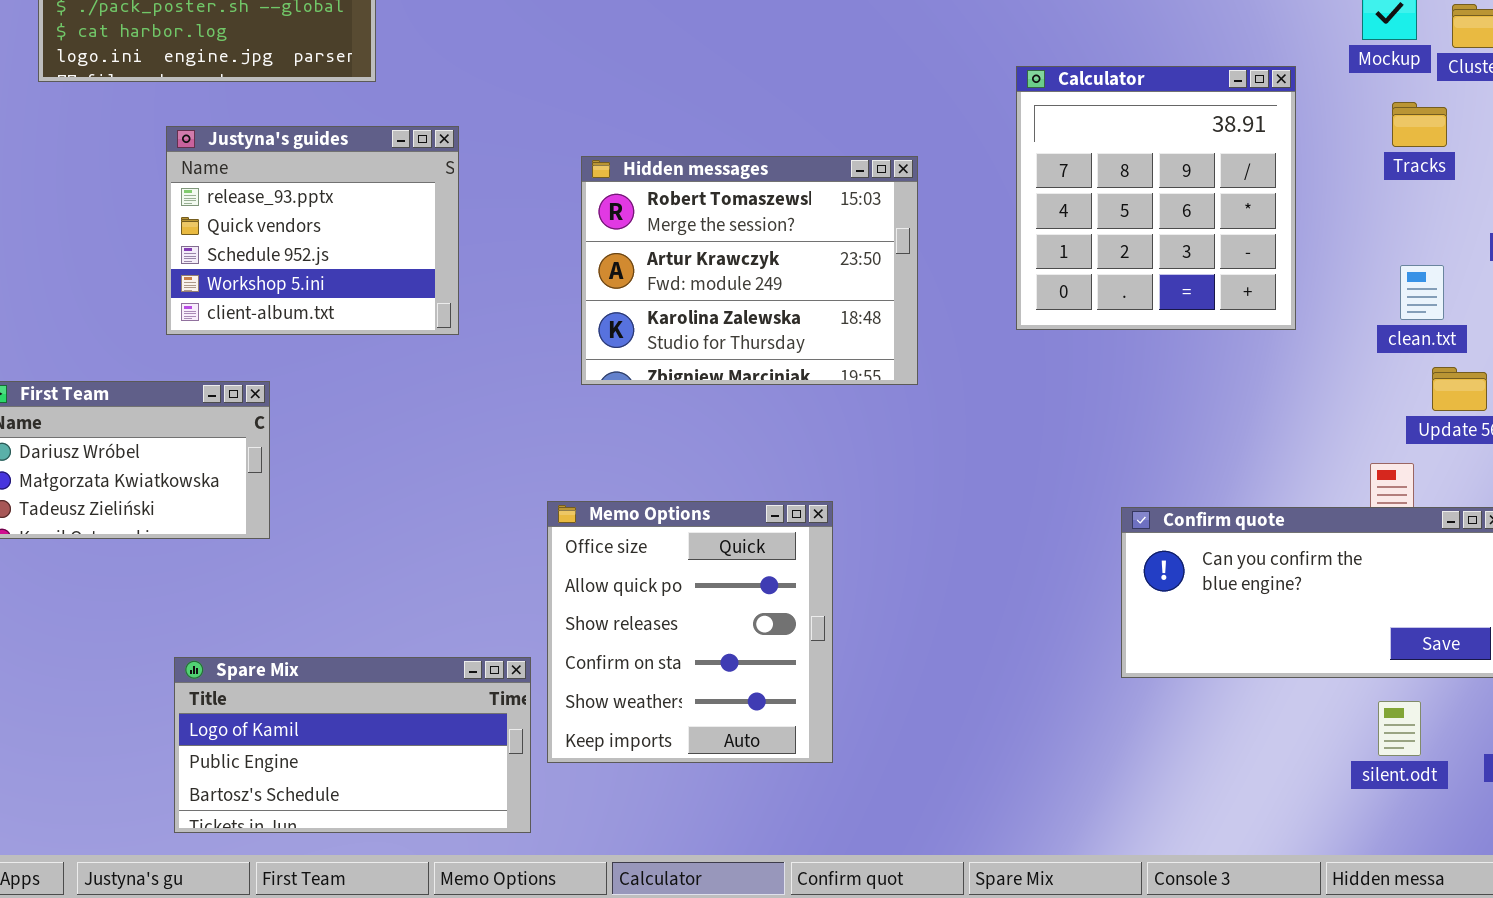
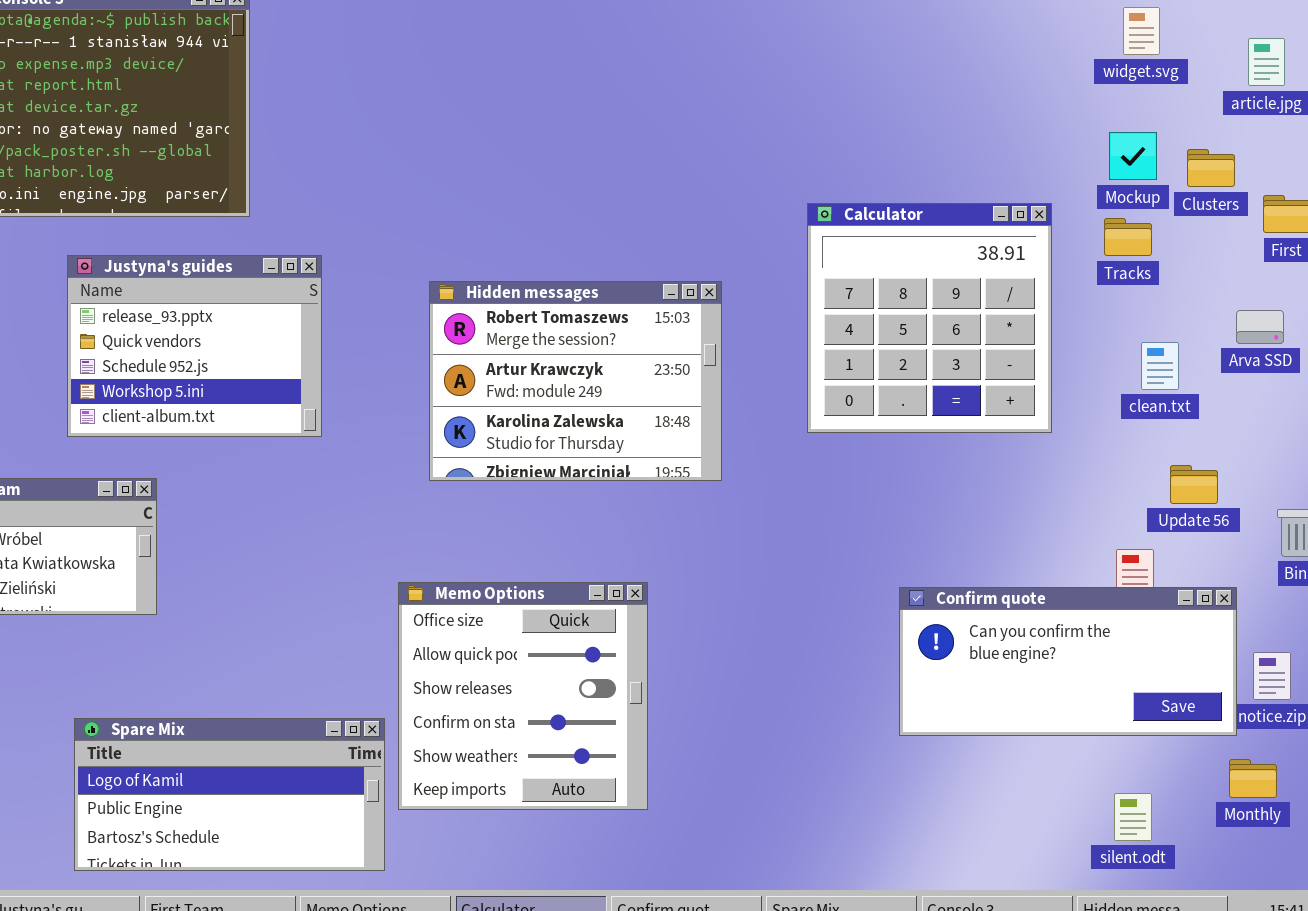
Tracks: [1392,102,1447,147] -> [1104,218,1152,256], moved
clean.txt: [1400,265,1444,320] -> [1141,342,1179,390], moved
silent.odt: [1378,701,1421,756] -> [1114,793,1152,841], moved

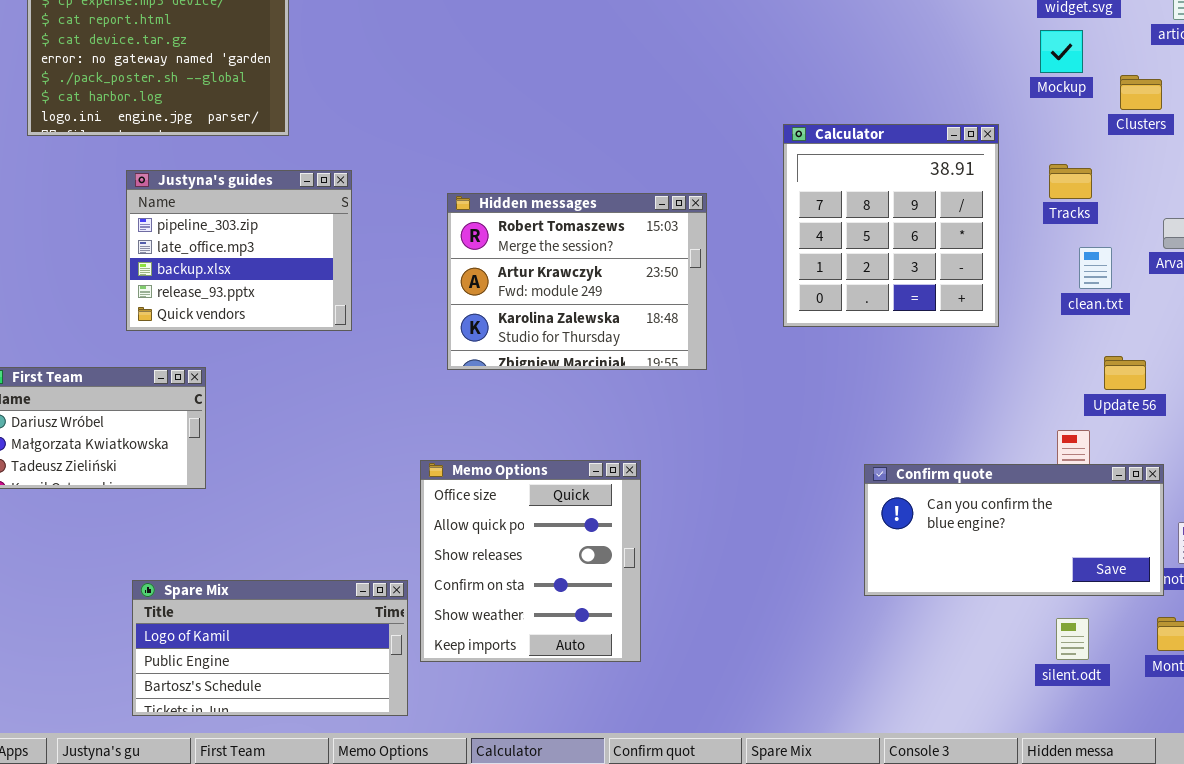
Mockup: [1109,132,1157,180] -> [1040,30,1083,73], moved
Tracks: [1104,218,1152,256] -> [1049,164,1092,199], moved
Justyna's guides: [67,255,322,437] -> [126,170,352,331], scrolled up 3 rows
silent.odt: [1114,793,1152,841] -> [1056,618,1089,660], moved

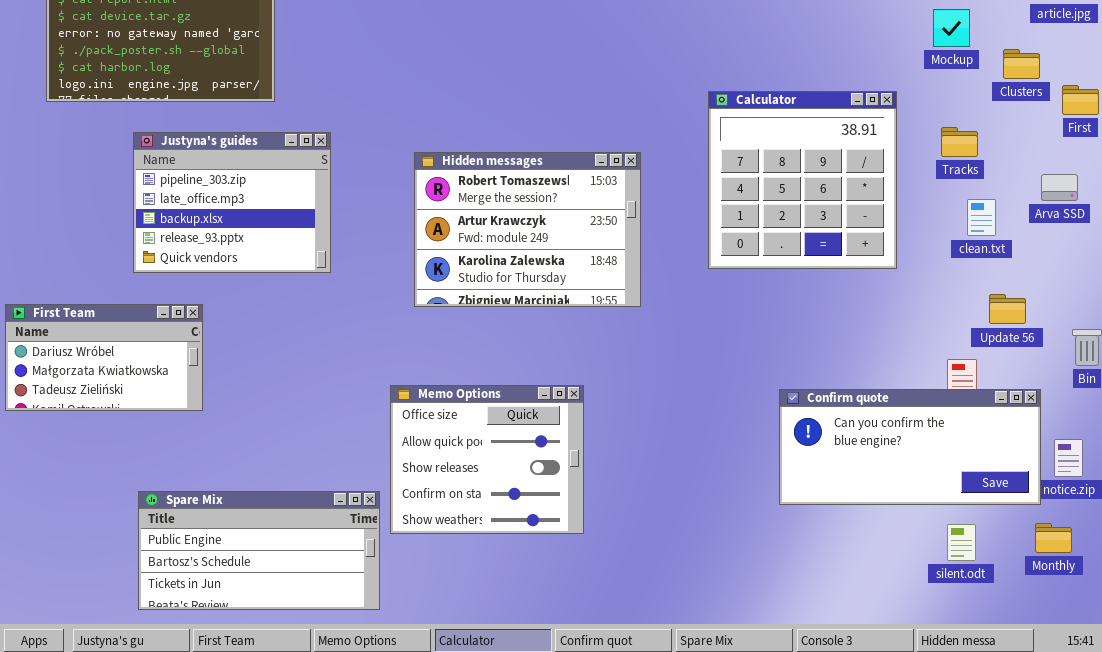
Memo Options: [420,460,641,662] -> [390,385,584,534], resized
Spare Mix: [132,580,408,716] -> [138,491,380,610], scrolled down 1 row

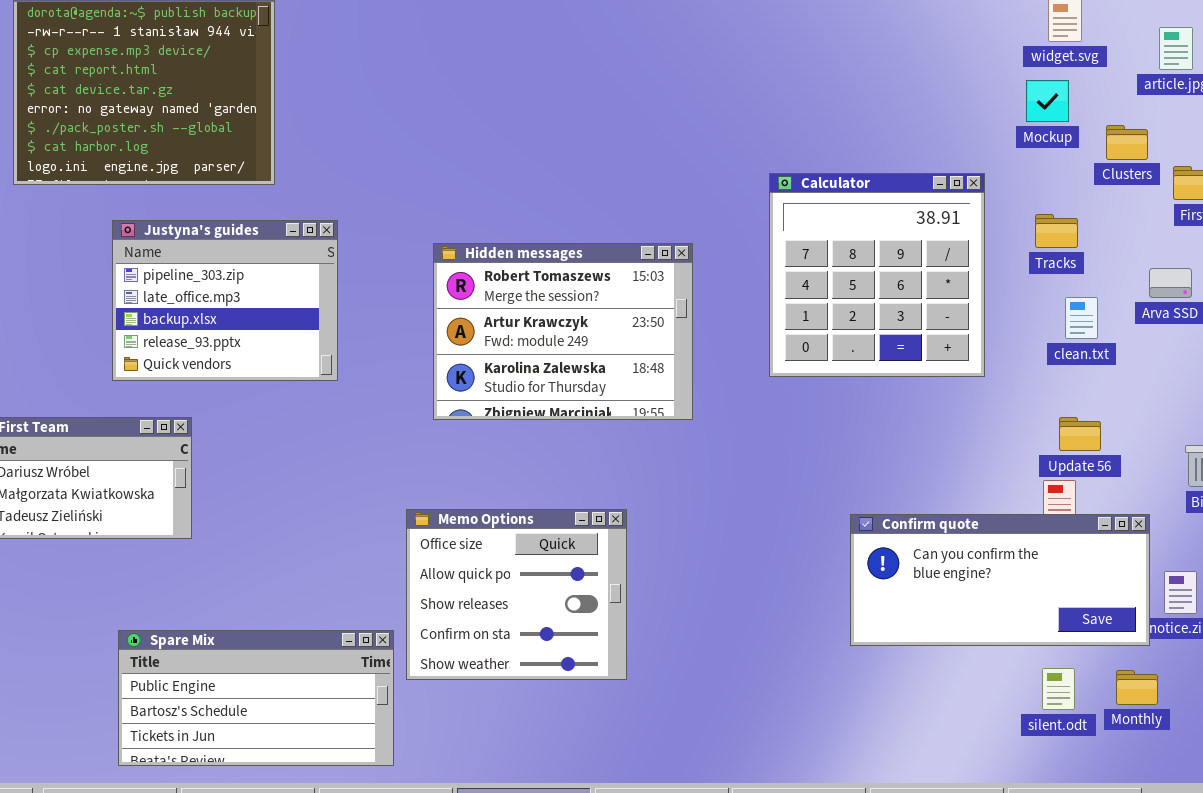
Update 56: [989,294,1026,324] -> [1059,417,1101,451], moved
Monthly: [1035,523,1072,553] -> [1116,670,1158,705], moved

